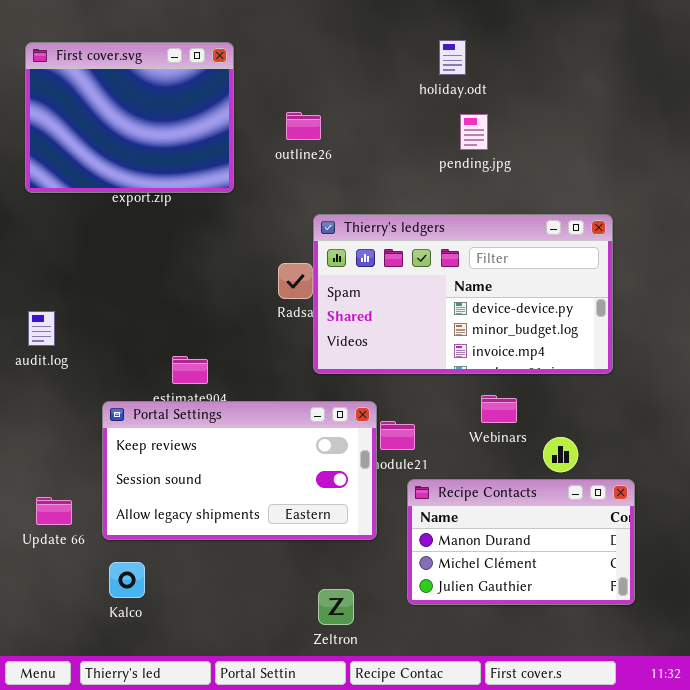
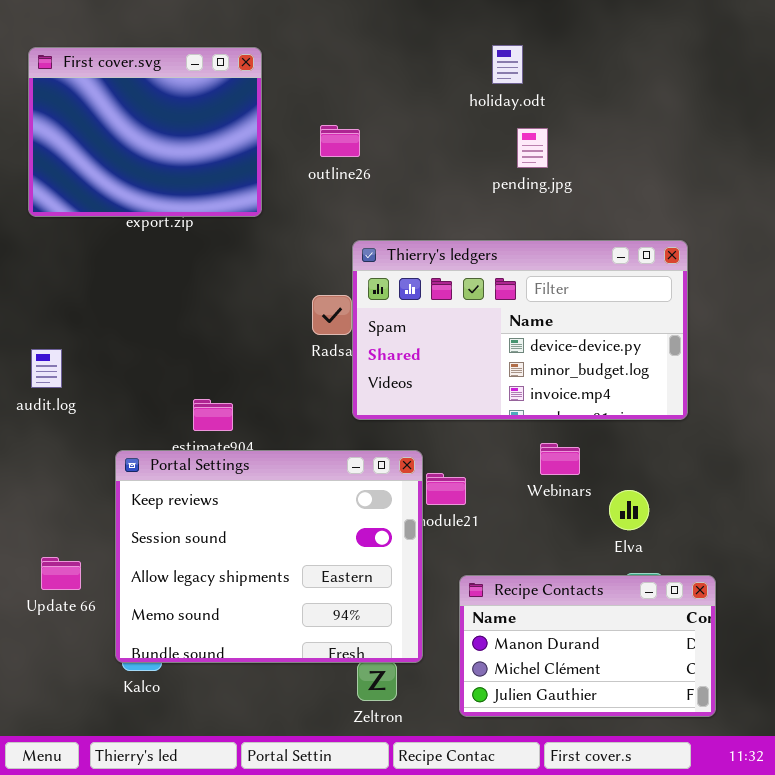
Portal Settings: [102,401,377,540] -> [115,450,423,663], resized
Recipe Contacts: [407,479,635,605] -> [459,575,716,717], moved

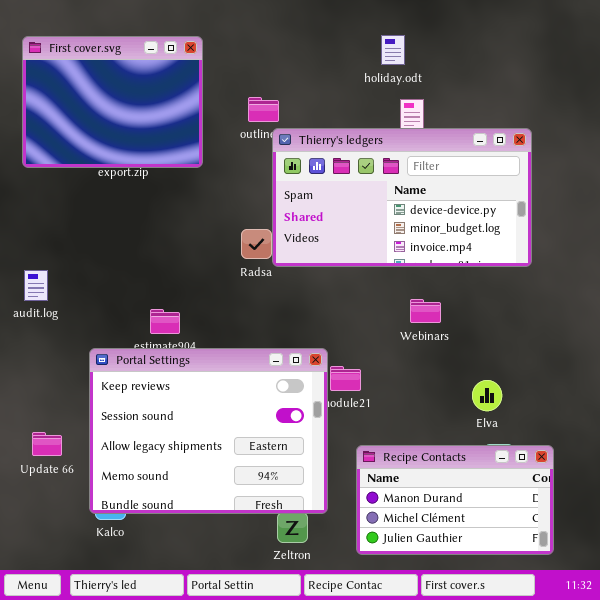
Thierry's ledgers: [352,240,688,420] -> [272,128,532,267], moved
Webinars: [540,443,580,475] -> [410,299,441,323], moved

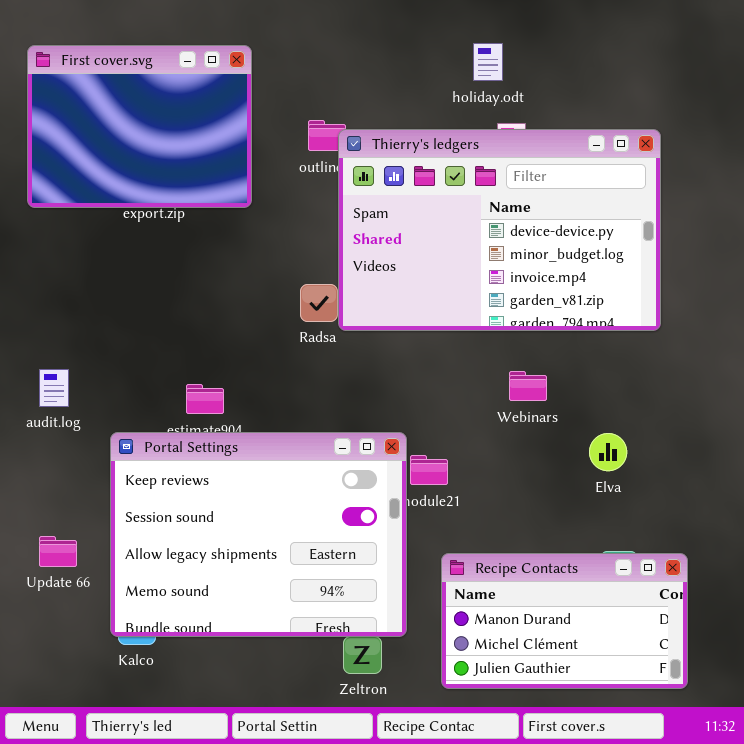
Thierry's ledgers: [272,128,532,267] -> [338,129,661,331], resized
audit.log: [24,270,48,301] -> [39,369,69,407], moved
Elva: [472,380,502,411] -> [589,433,627,471], moved

